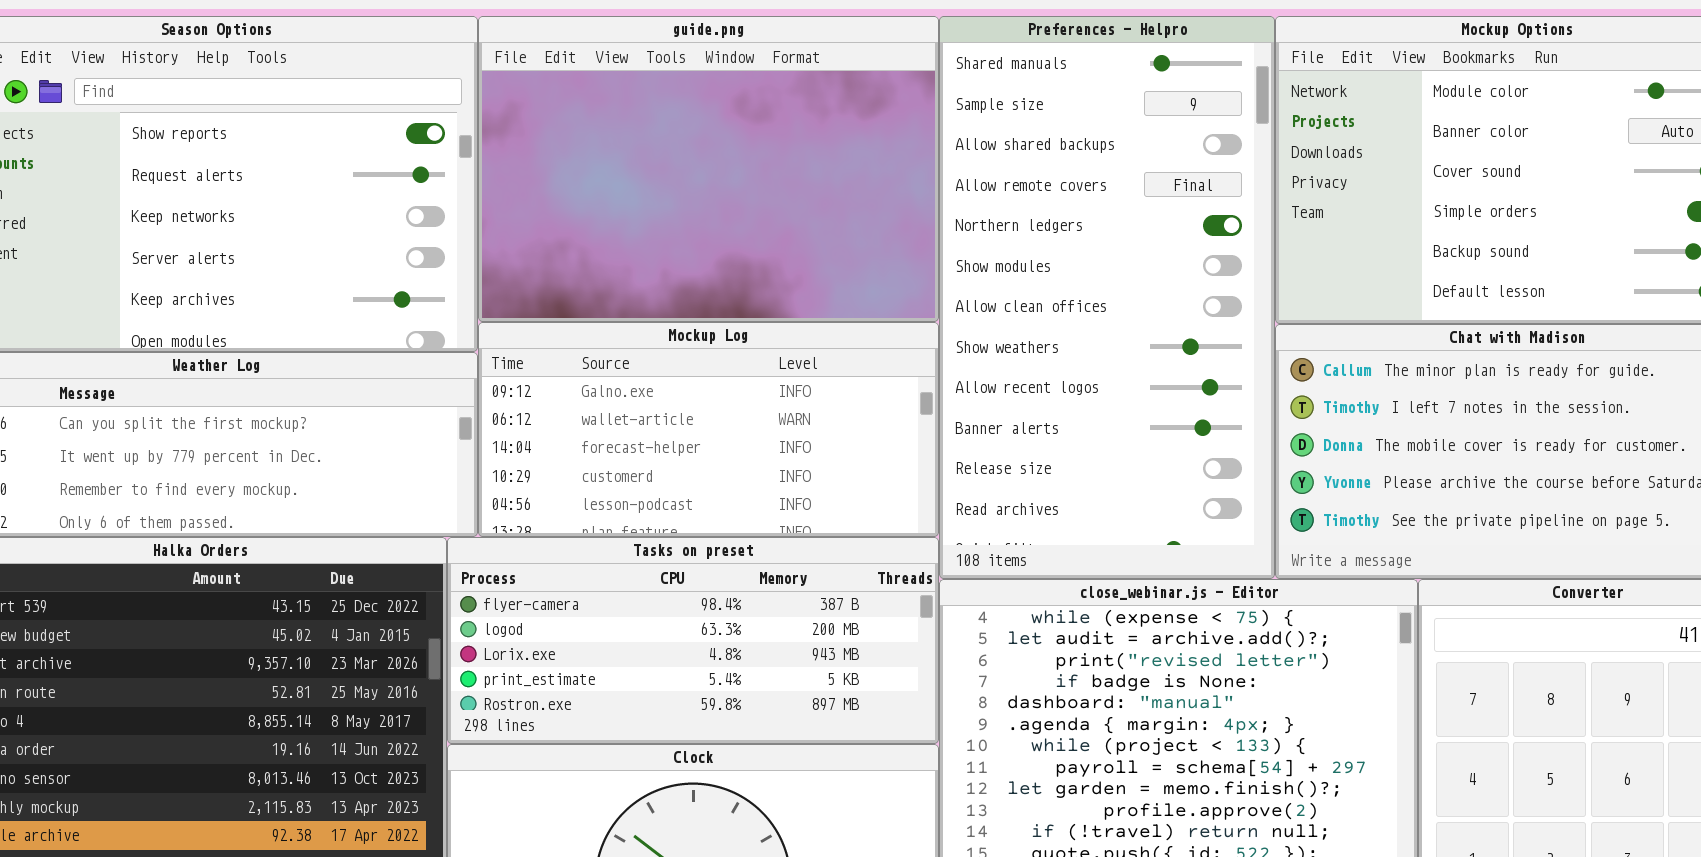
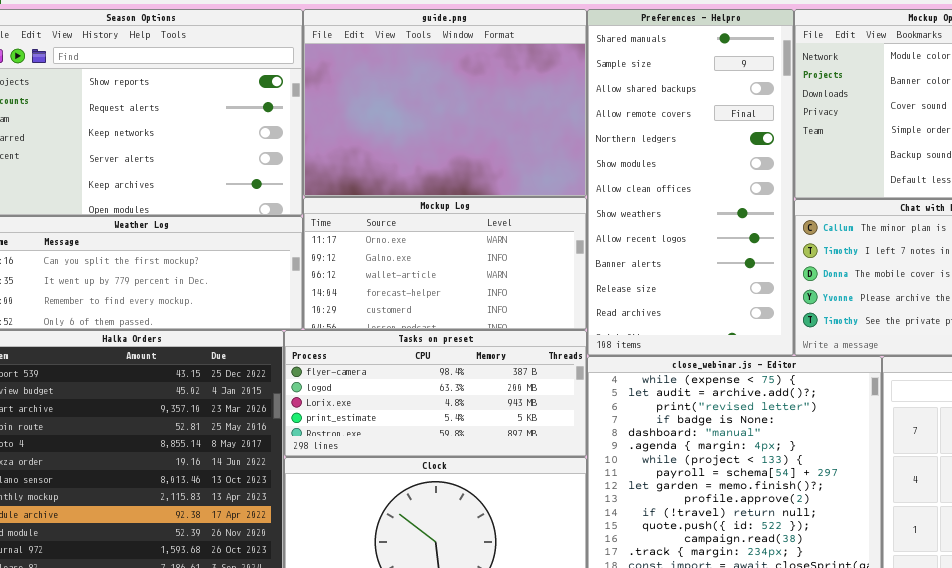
Mockup Log: [478,322,939,537] -> [303,197,587,330], scrolled up 1 row

